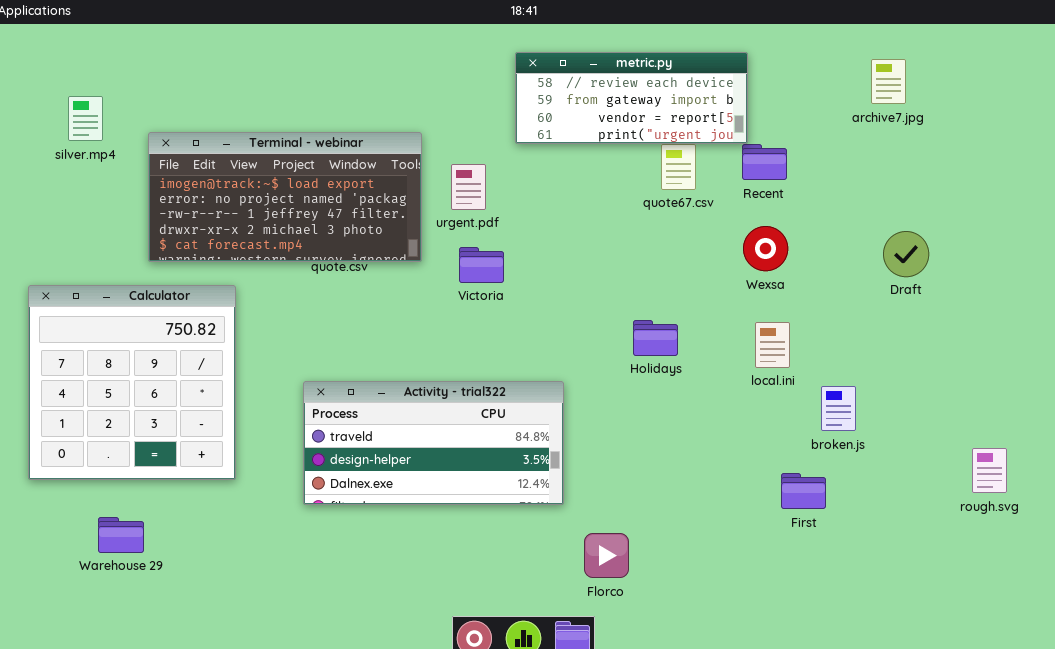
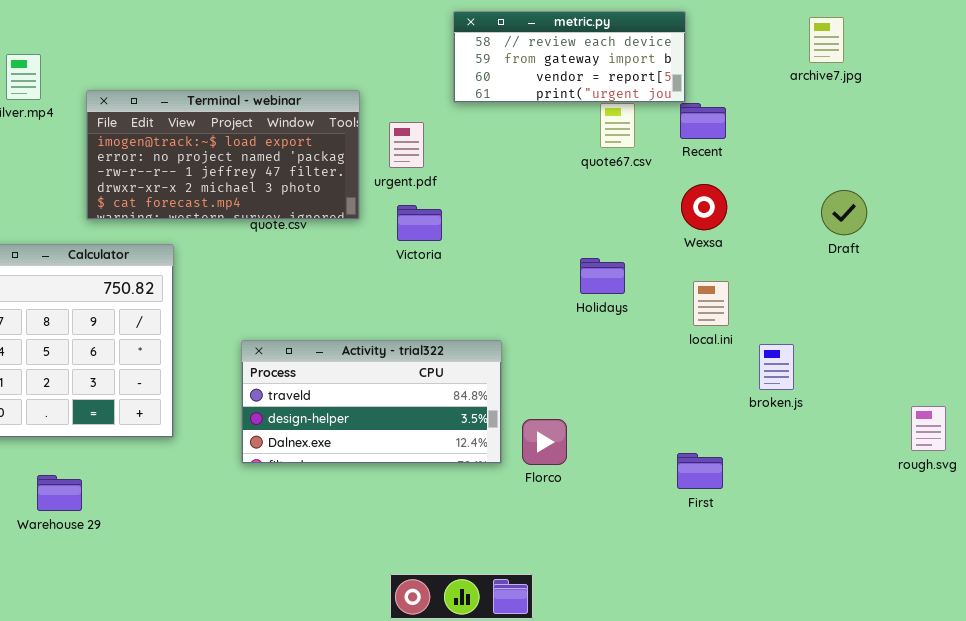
Holidays: [633,320,678,356] -> [580,258,625,294], moved
First: [781,473,826,509] -> [677,453,723,489], moved
Florco: [584,533,629,578] -> [522,419,567,465], moved

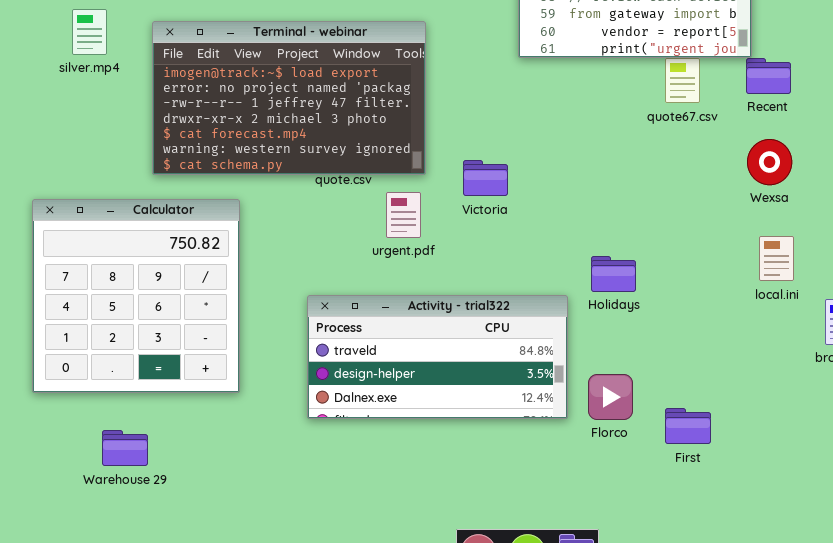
Terminal - webinar: [86,90,360,220] -> [152,21,426,175], resized
urgent.pdf: [389,122,424,168] -> [386,192,421,238], moved
Holidays: [580,258,625,294] -> [591,256,636,292], moved
First: [677,453,723,489] -> [665,408,711,444], moved

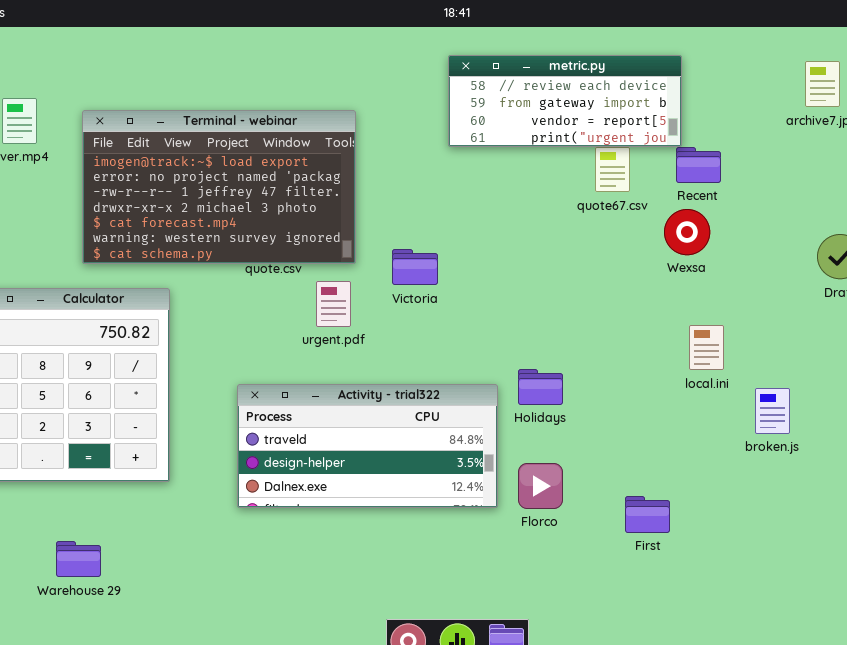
Wexsa: [747,139,792,185] -> [664,209,710,255], moved
Holidays: [591,256,636,292] -> [518,369,563,405], moved
First: [665,408,711,444] -> [625,496,670,533], moved
Warehouse 29: [102,430,148,466] -> [56,541,101,577], moved

